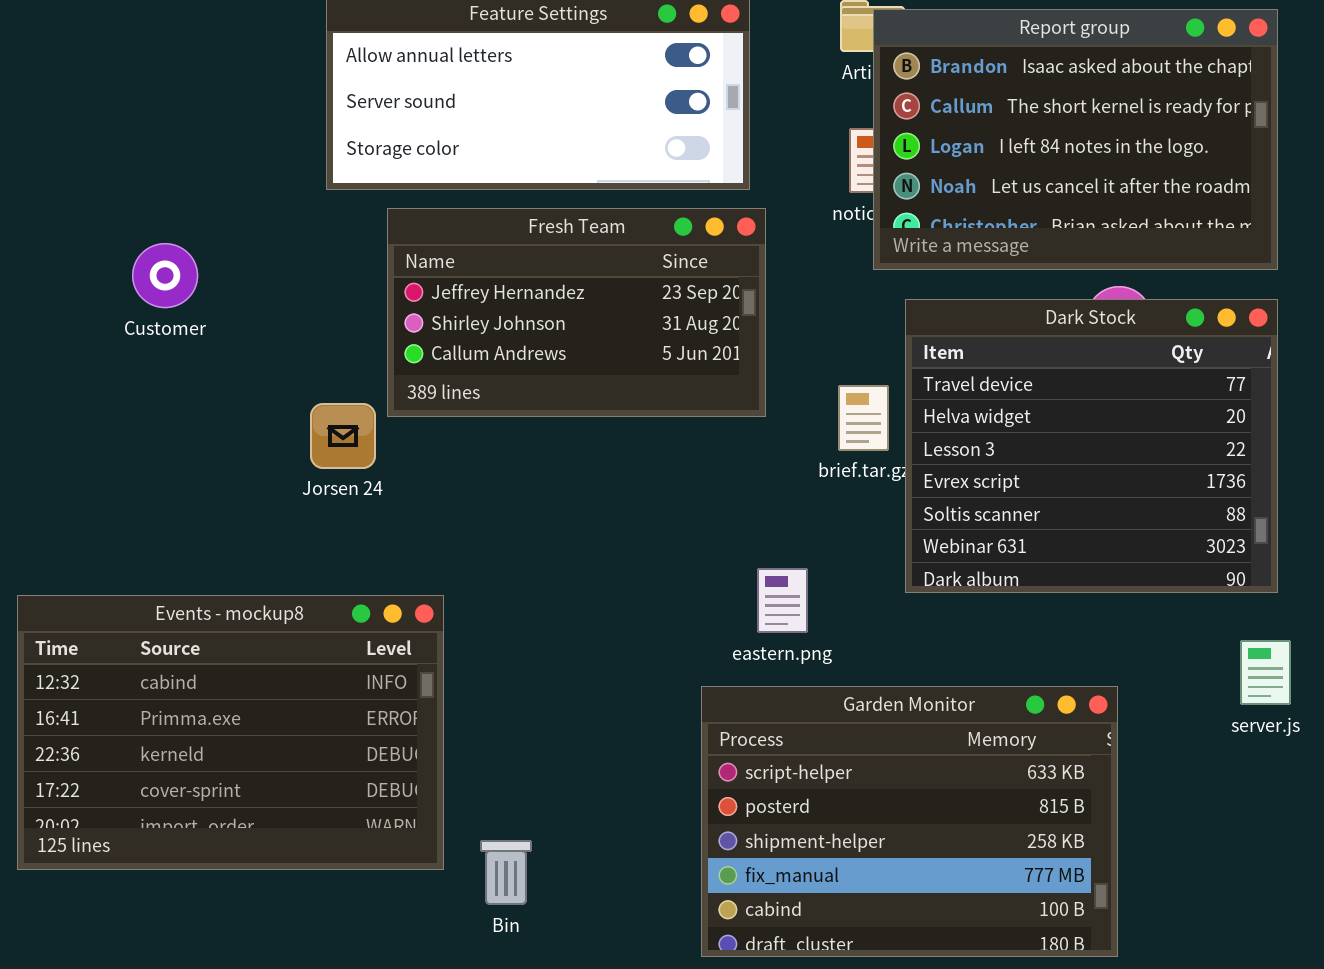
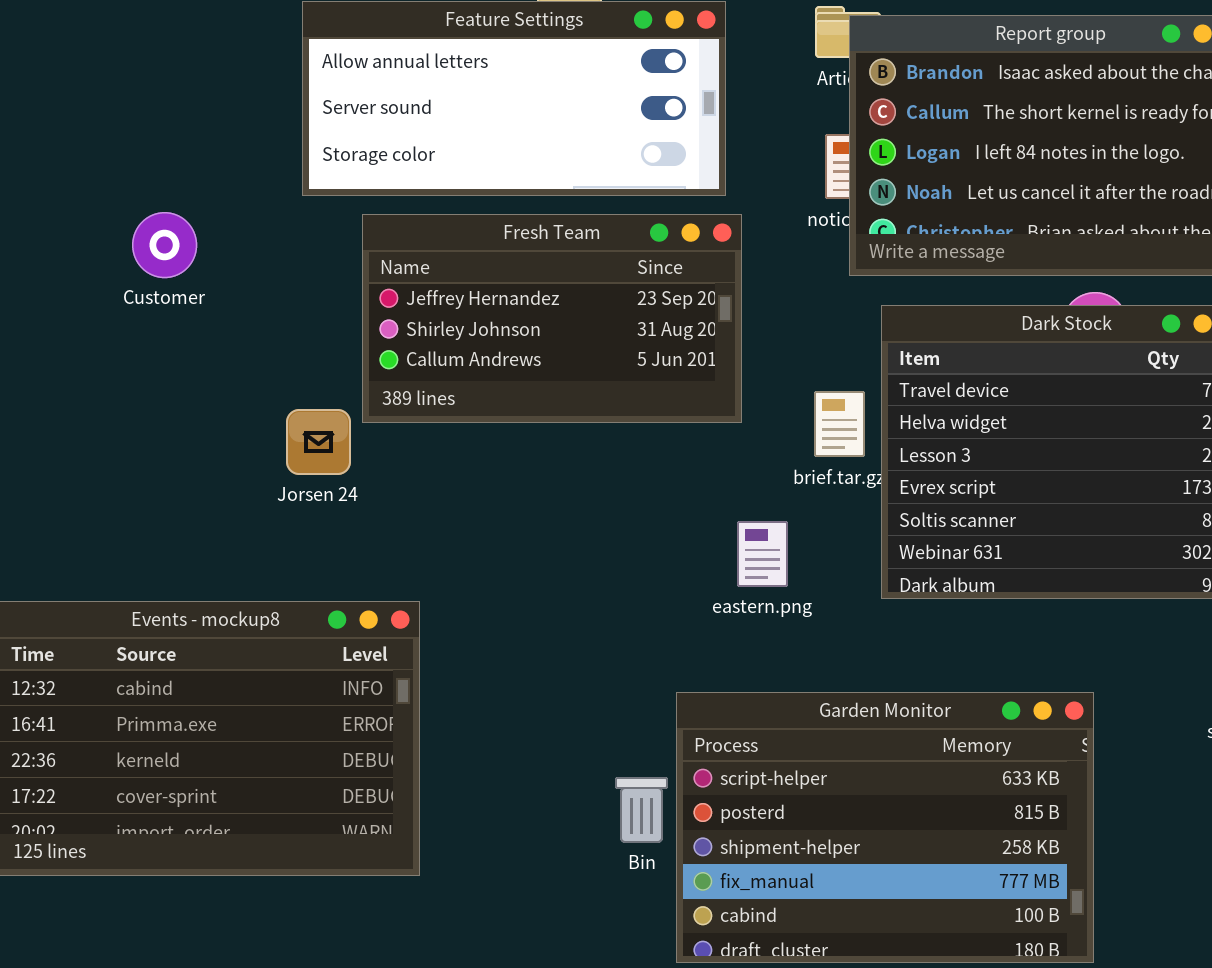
Customer: [132,243,198,308] -> [132,212,197,278], moved
eastern.png: [757,568,808,633] -> [737,521,788,587], moved
Bin: [480,840,532,905] -> [615,777,668,843], moved

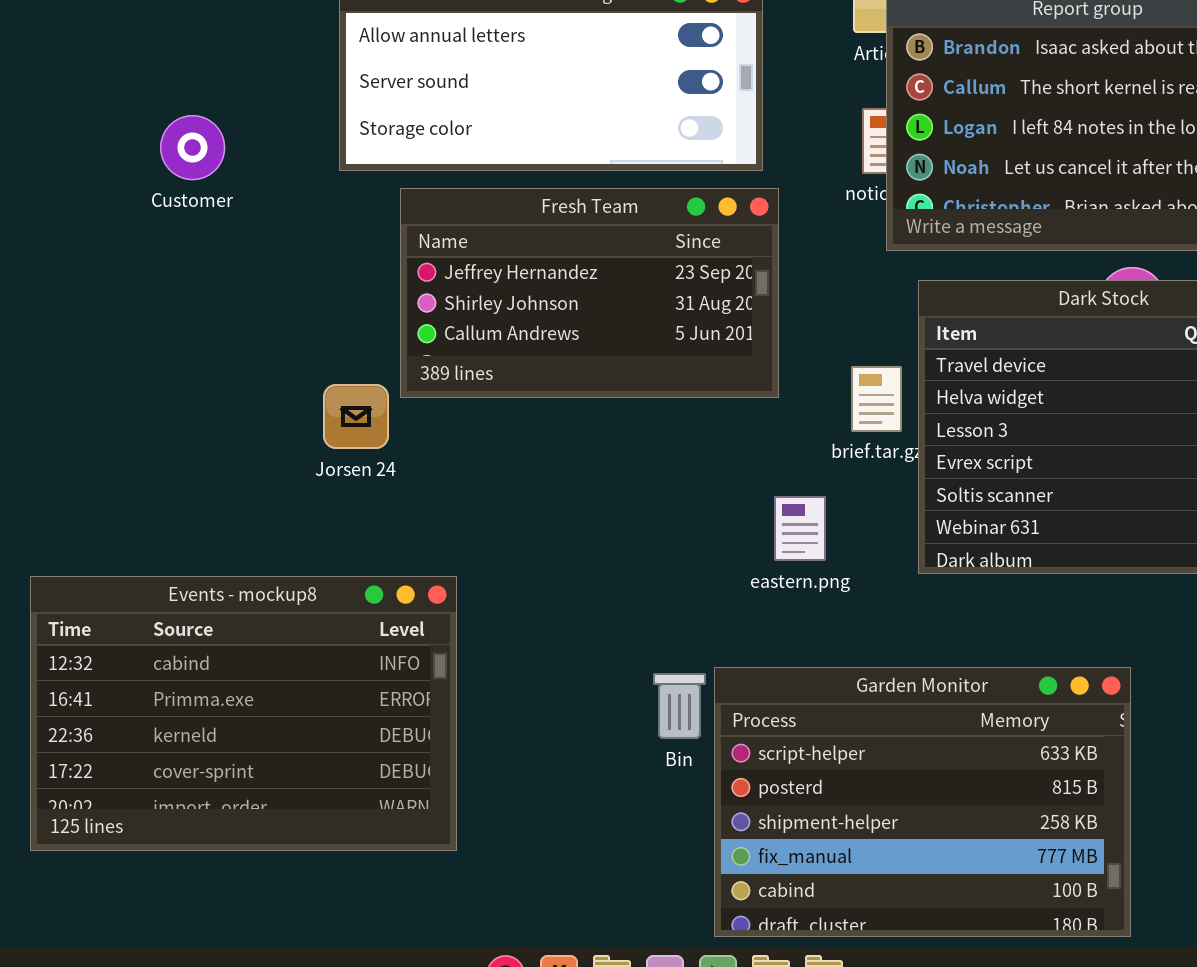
Customer: [132,212,197,278] -> [160,115,225,180], moved
Bin: [615,777,668,843] -> [653,673,706,739], moved

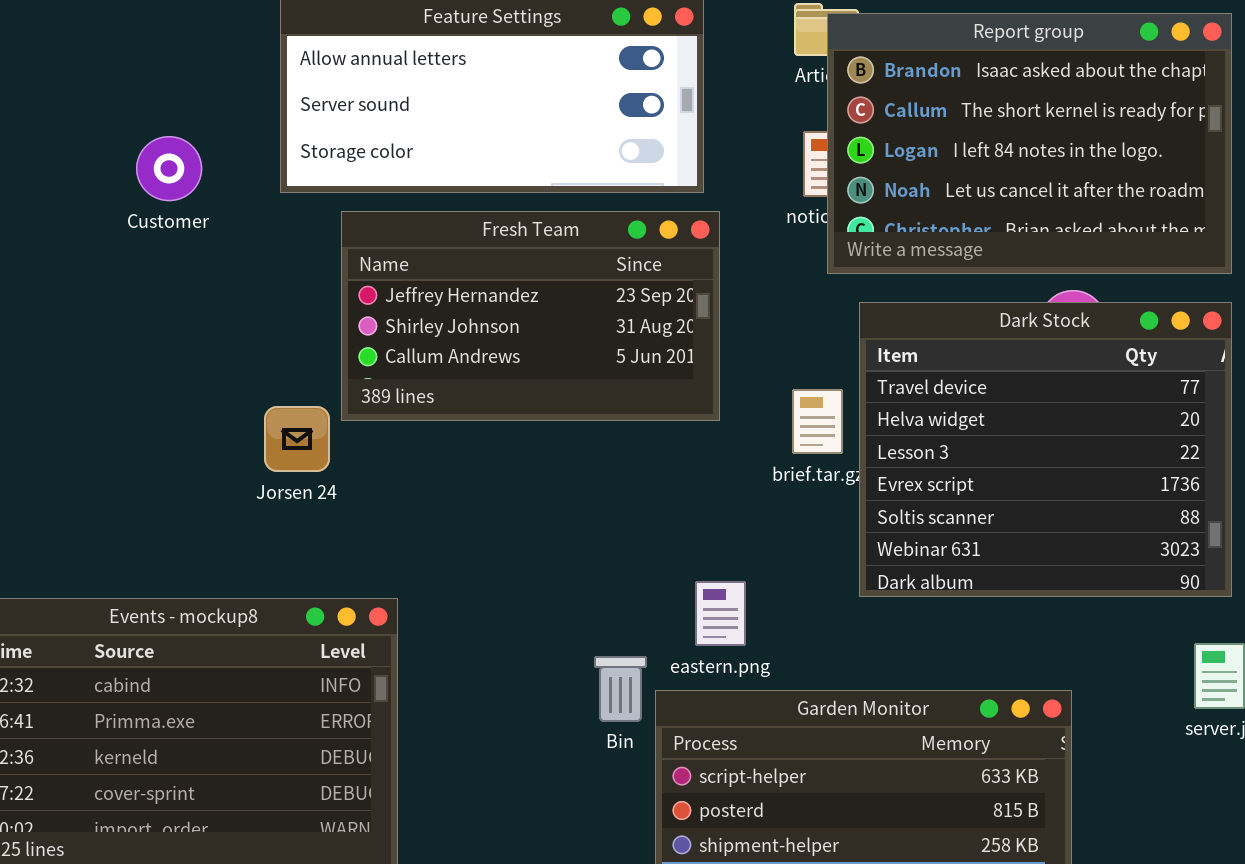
Customer: [160,115,225,180] -> [136,136,202,201], moved
eastern.png: [774,496,826,561] -> [695,581,746,646], moved
Bin: [653,673,706,739] -> [594,656,647,722], moved

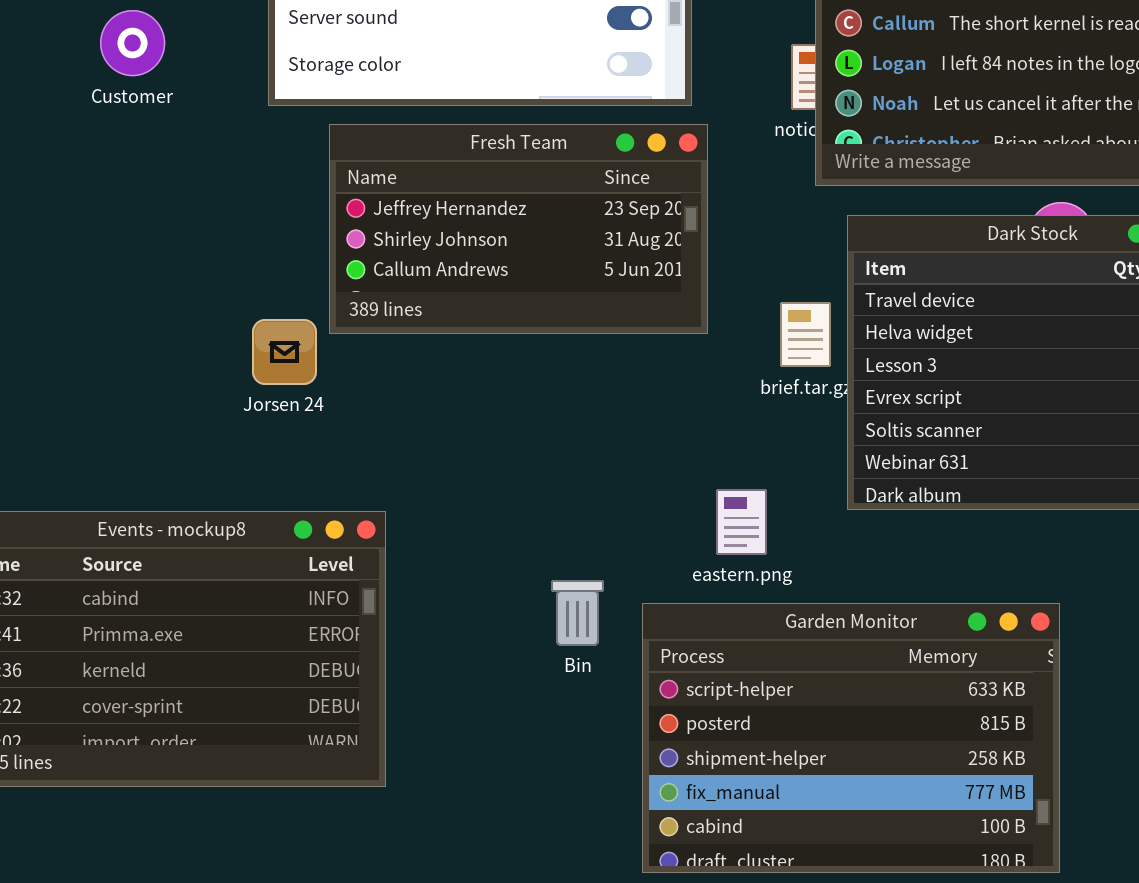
Customer: [136,136,202,201] -> [100,10,165,76], moved
eastern.png: [695,581,746,646] -> [716,489,767,555], moved
Bin: [594,656,647,722] -> [551,580,604,646], moved

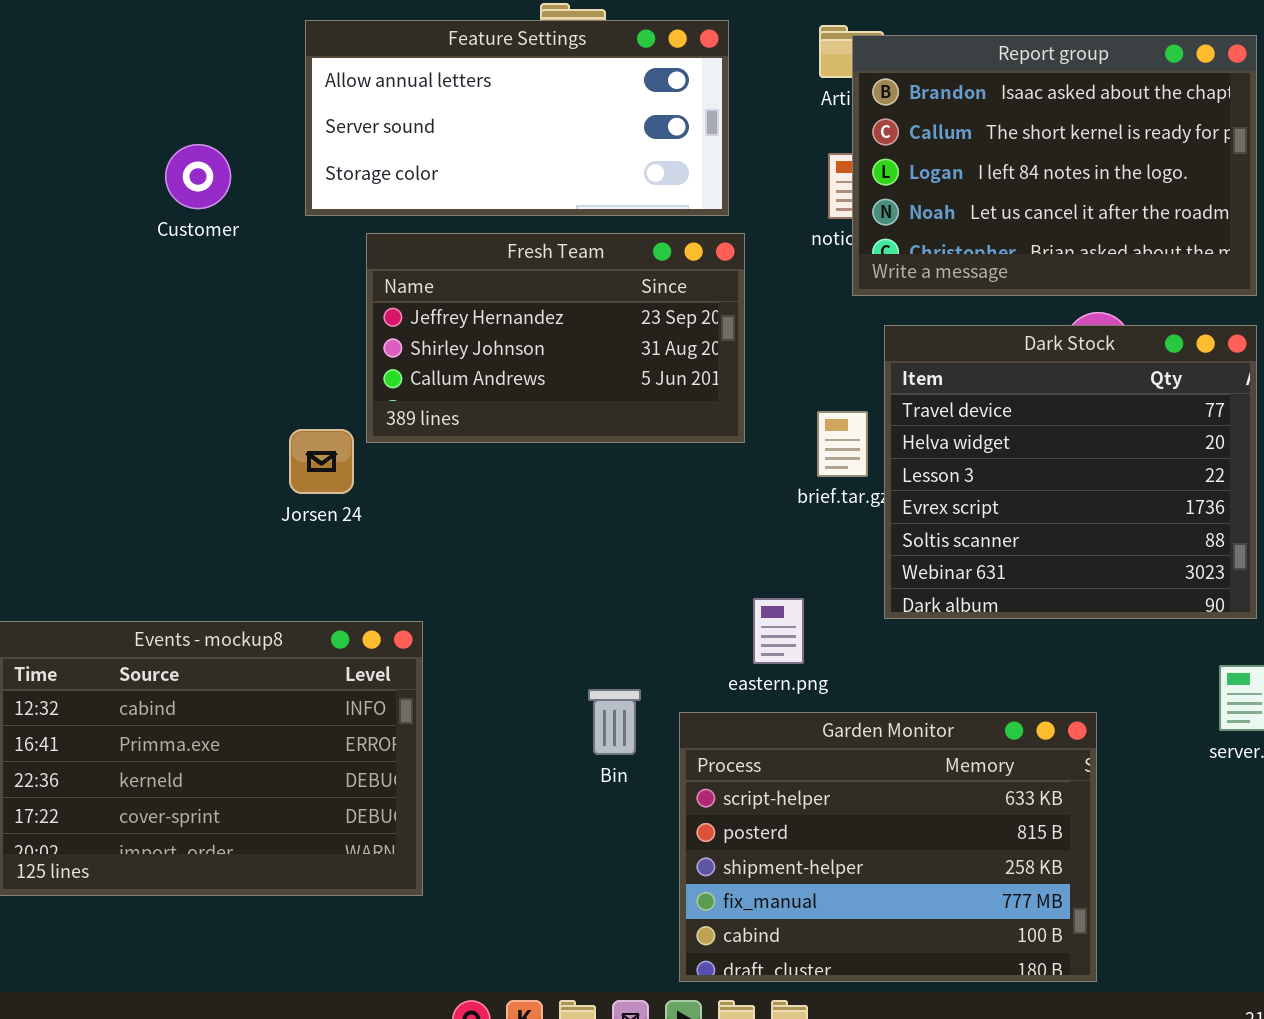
Customer: [100,10,165,76] -> [165,144,231,209], moved

